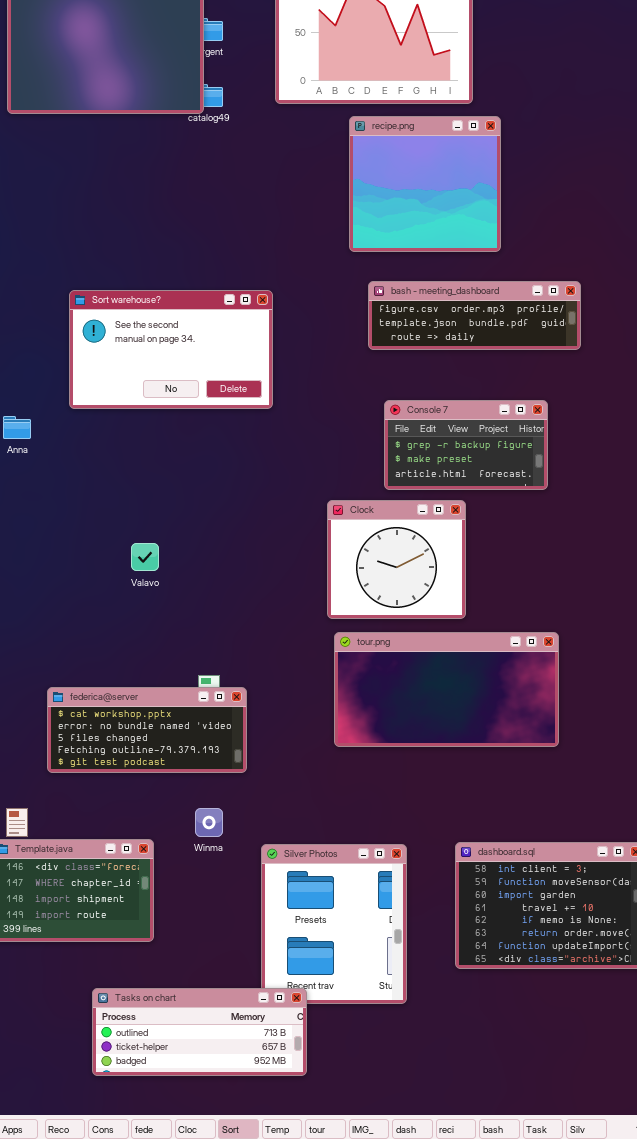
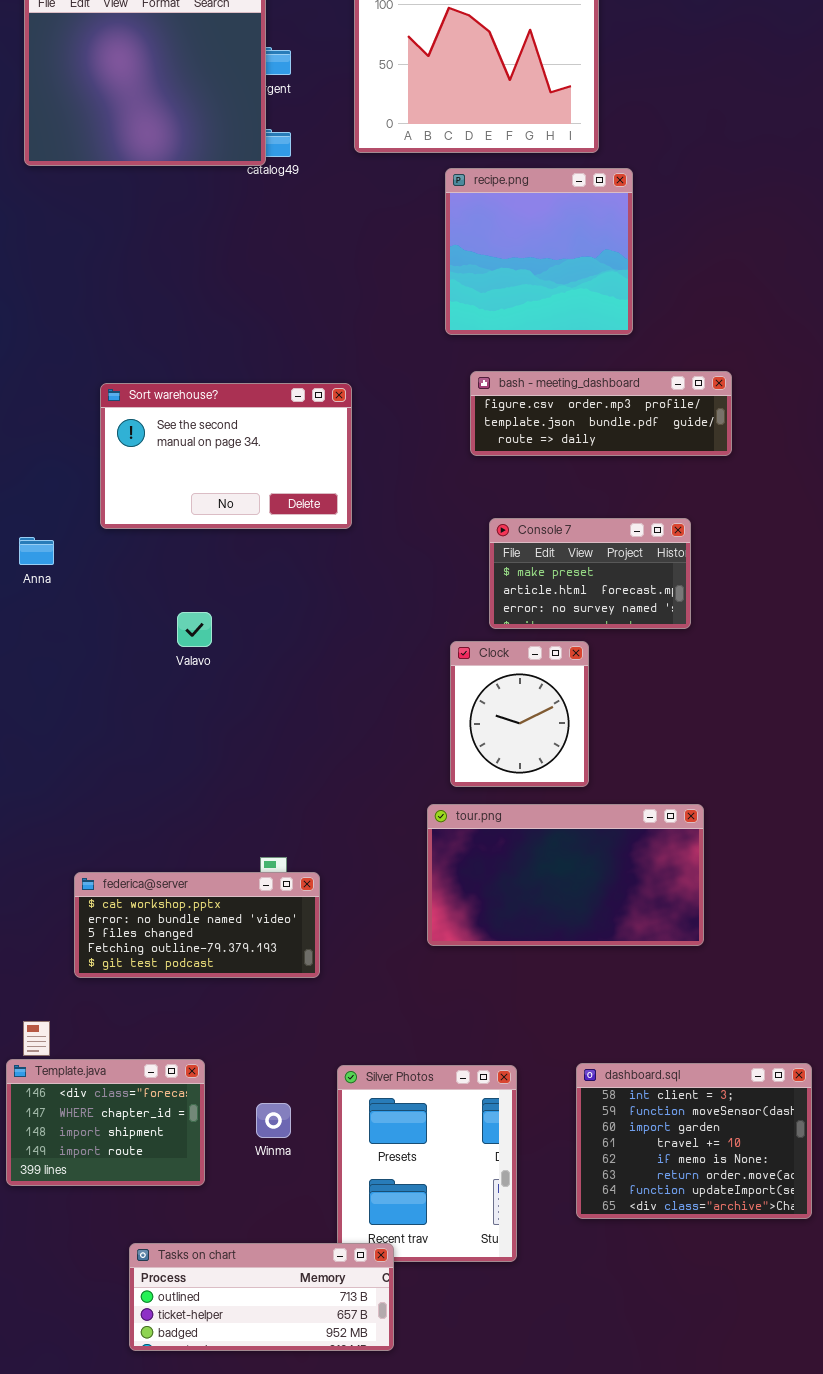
Console 7: [384,400,548,490] -> [489,518,691,629], scrolled down 1 row
Clock: [327,500,466,619] -> [450,641,589,787], resized
Valavo: [131,543,159,571] -> [177,612,212,647], moved
Winma: [195,808,223,837] -> [256,1103,291,1138], moved

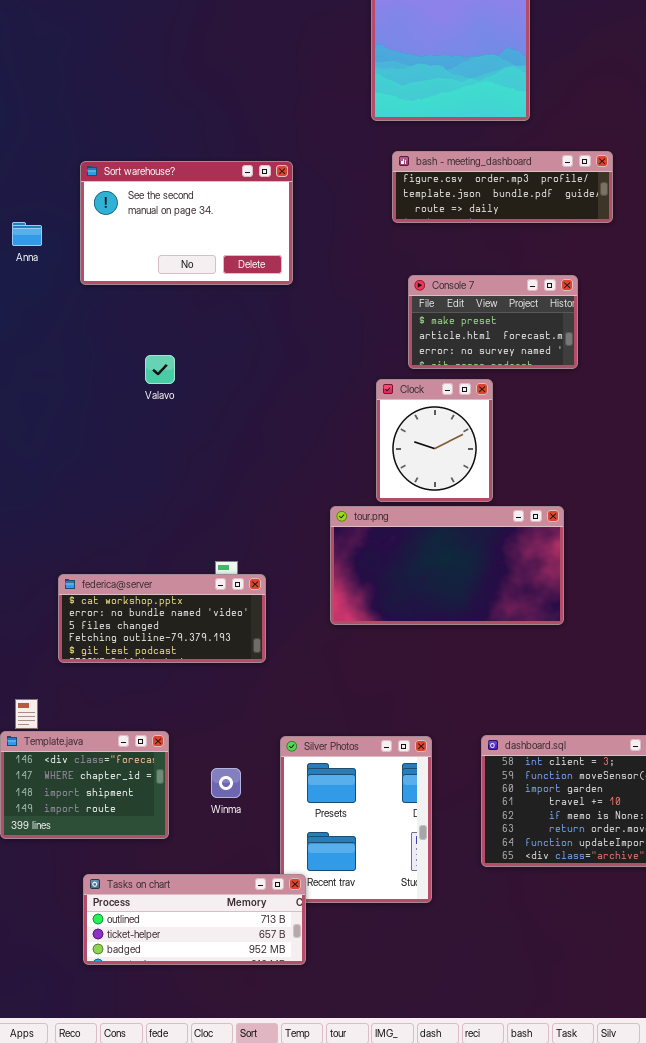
Anna: [19,537,54,565] -> [12,222,42,246], moved
tour.png: [427,804,704,946] -> [330,506,564,625], moved
Tasks on chart: [129,1243,394,1351] -> [83,874,306,965], moved

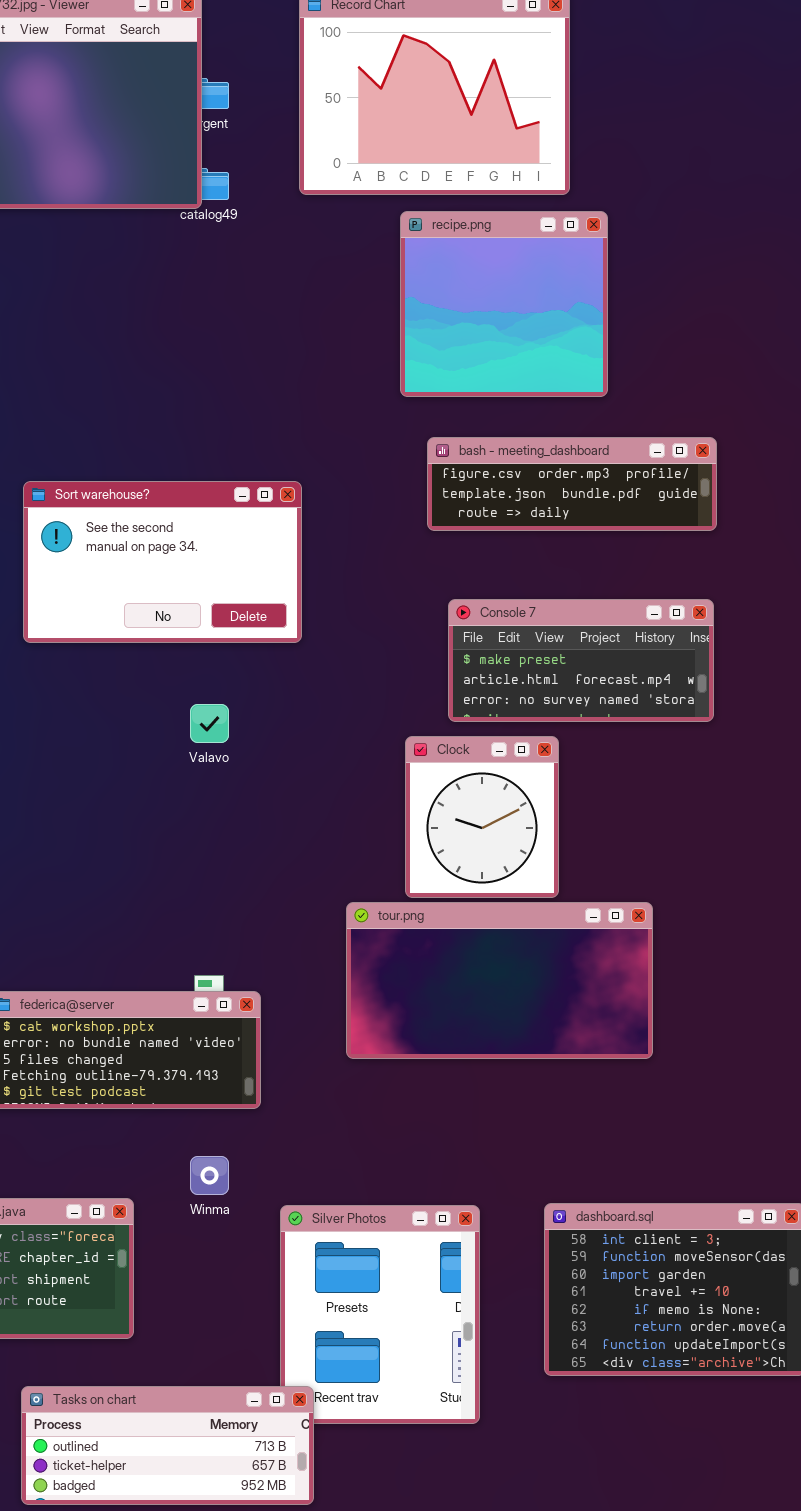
Sort warehouse?: [80,161,293,285] -> [23,481,302,643], moved
Console 7: [408,275,578,369] -> [448,599,714,722], resized
Valavo: [145,355,175,384] -> [190,704,229,743], moved
Winma: [211,768,241,798] -> [190,1156,229,1195], moved

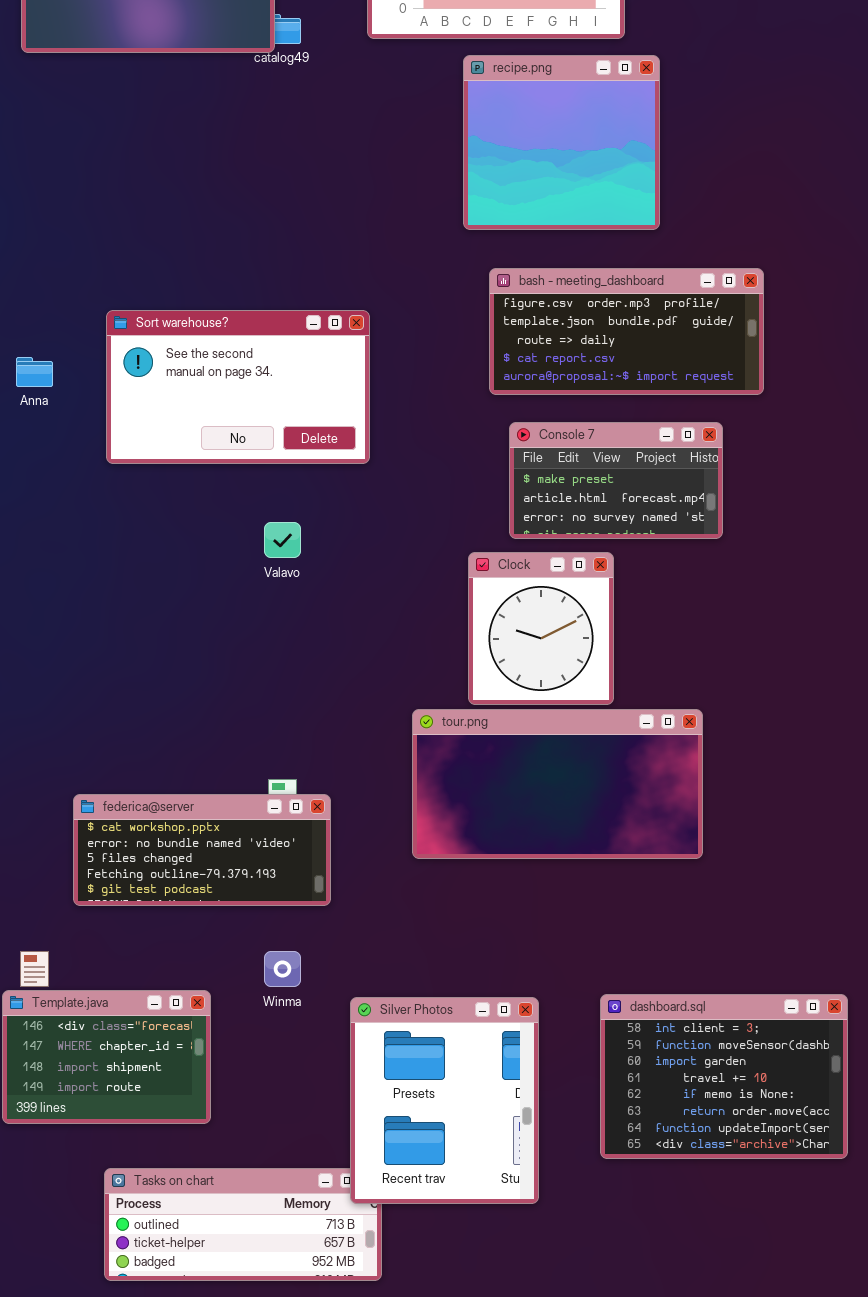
bash - meeting_dashboard: [427,437,717,531] -> [489,268,764,395], resized
Console 7: [448,599,714,722] -> [509,422,723,539], resized
Silver Photos: [280,1205,480,1424] -> [350,997,539,1204], raised

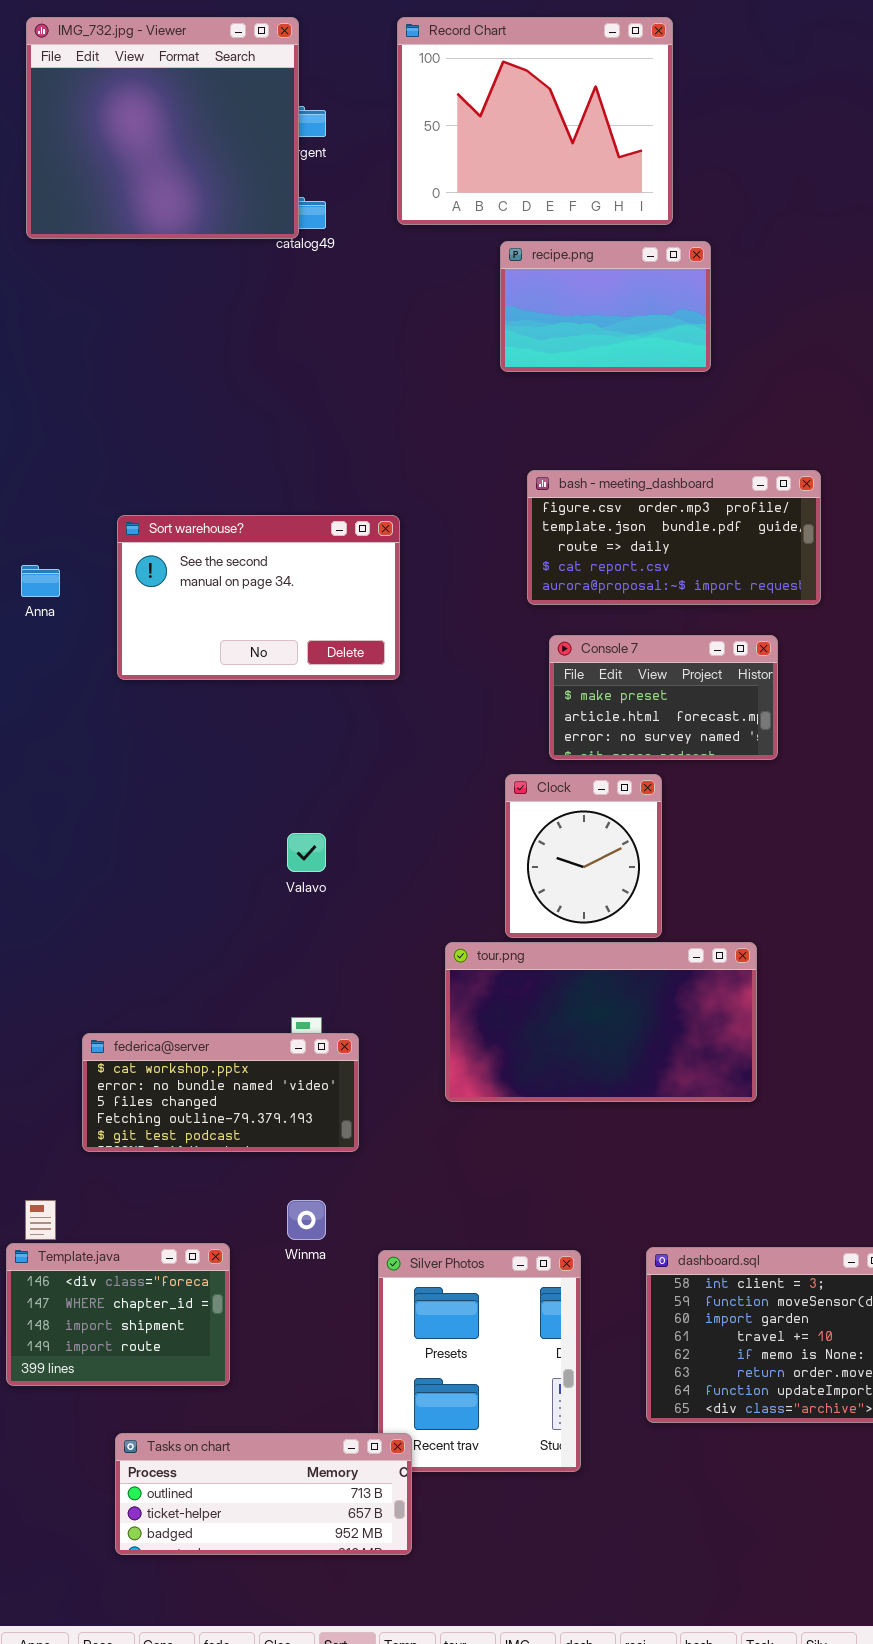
recipe.png: [463,55,660,230] -> [500,241,711,372], resized
Valavo: [264,522,301,558] -> [287,833,326,872], moved
Tasks on chart: [104,1168,382,1281] -> [115,1433,412,1555], raised

